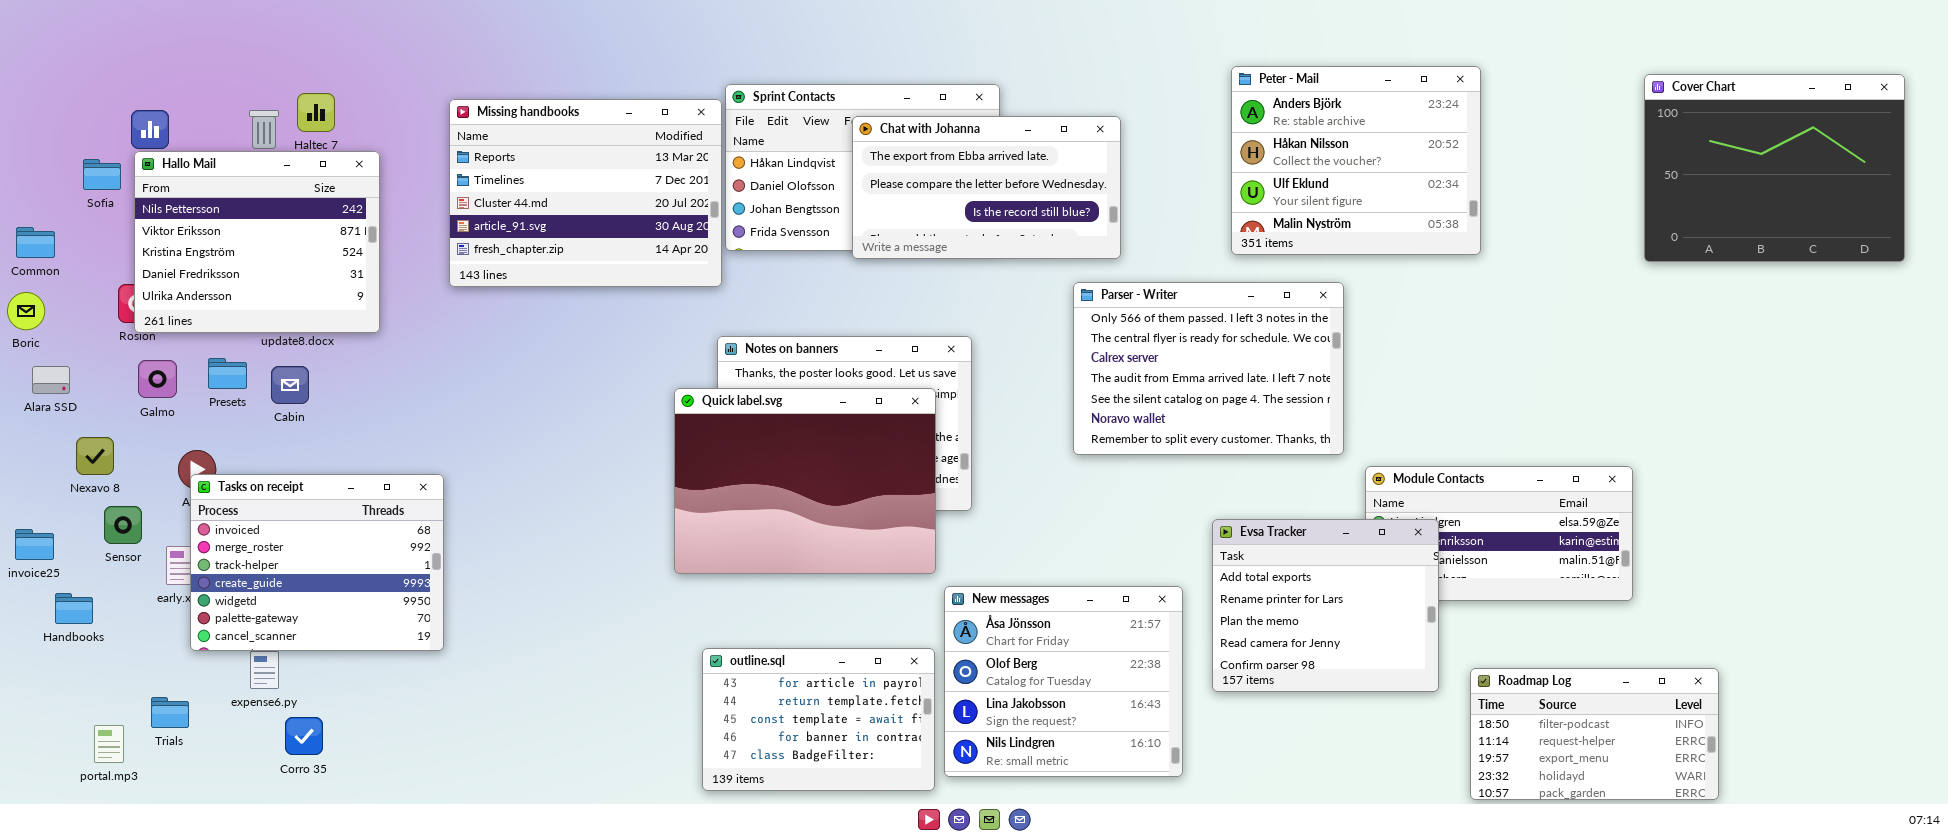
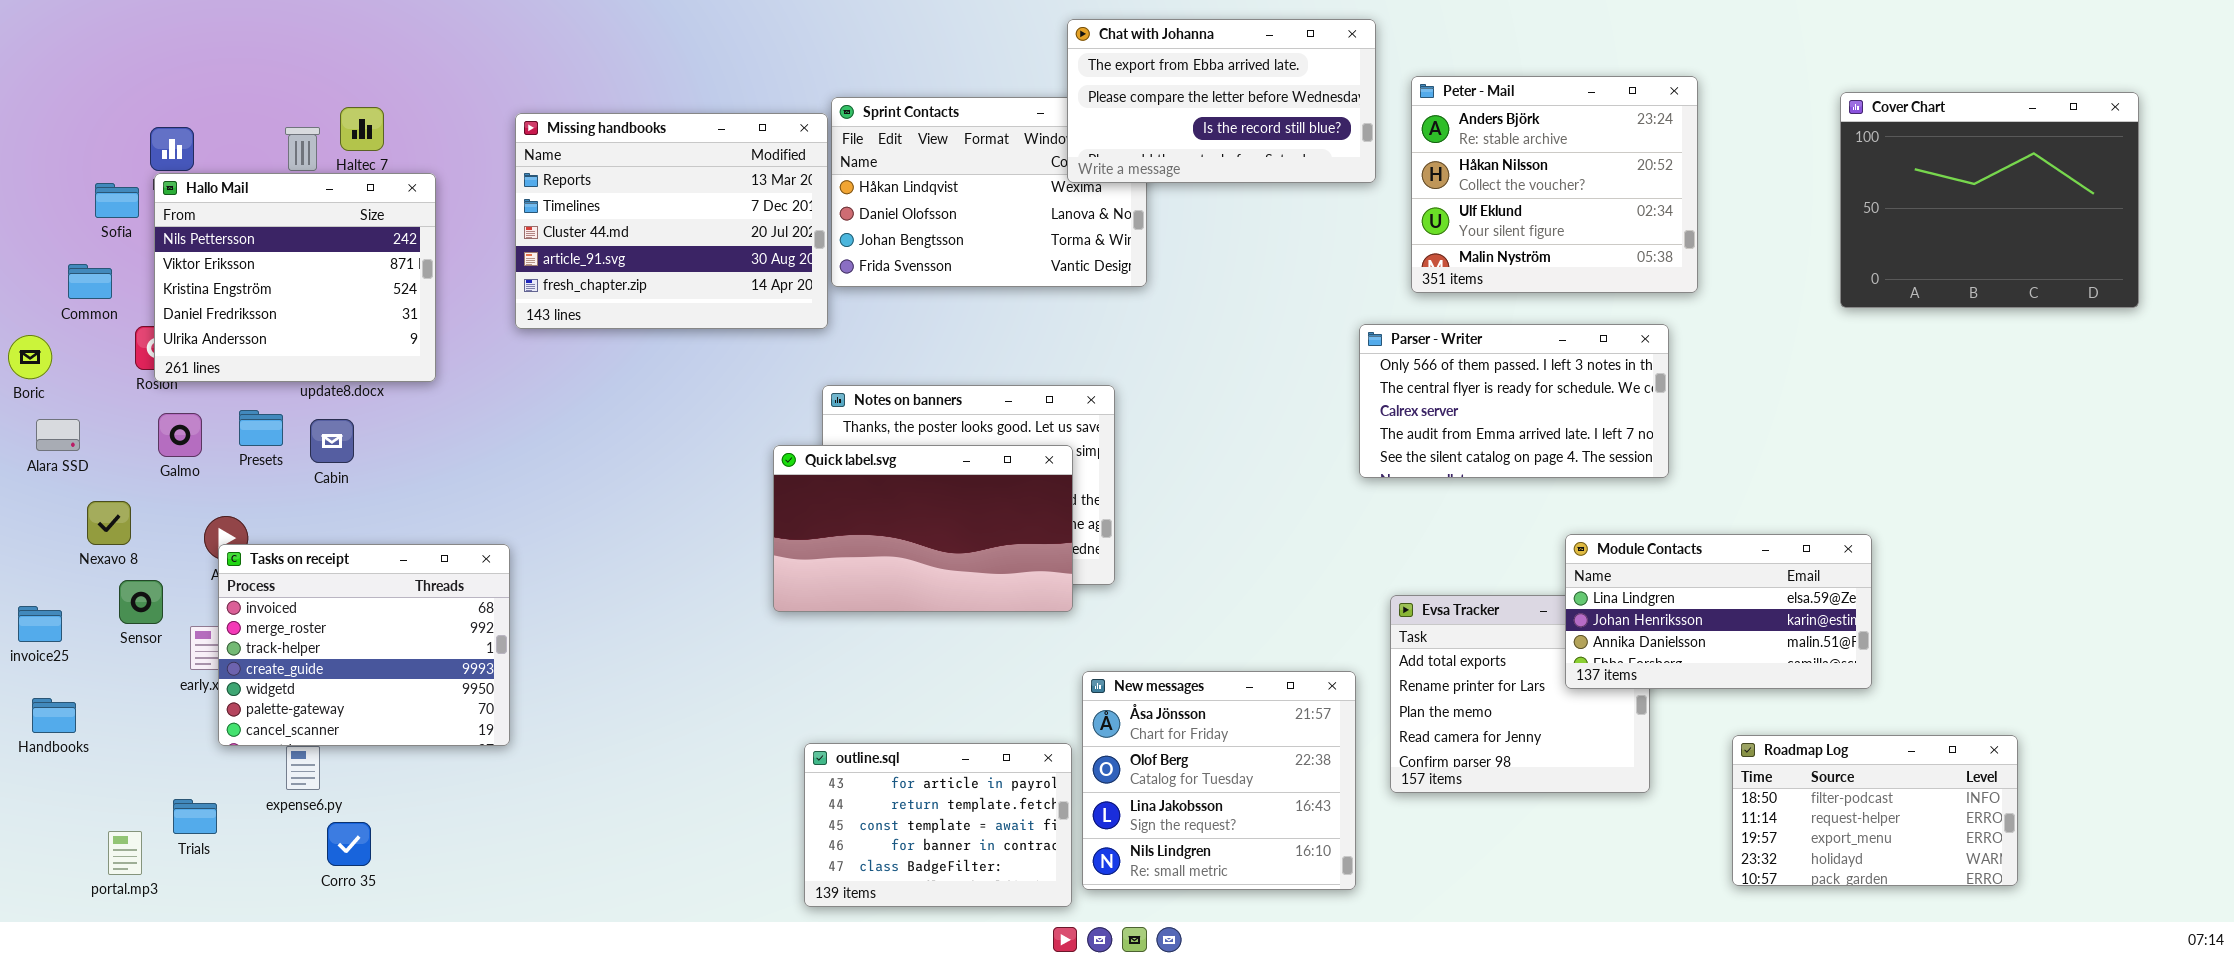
Cover Chart: [1644,74,1905,262] -> [1840,92,2139,308], moved
Chat with Johanna: [852,116,1121,259] -> [1067,19,1376,183], moved
Common: [16,227,55,258] -> [68,264,112,299], moved
Parser - Writer: [1073,282,1344,455] -> [1359,324,1669,478], moved, resized
Quick label.svg: [674,388,936,574] -> [773,445,1073,612], resized
Module Contacts: [1365,466,1633,601] -> [1565,534,1872,689], raised
Handbooks: [55,593,93,624] -> [32,698,76,733], moved
Roadmap Log: [1470,668,1719,800] -> [1732,735,2018,886], moved

